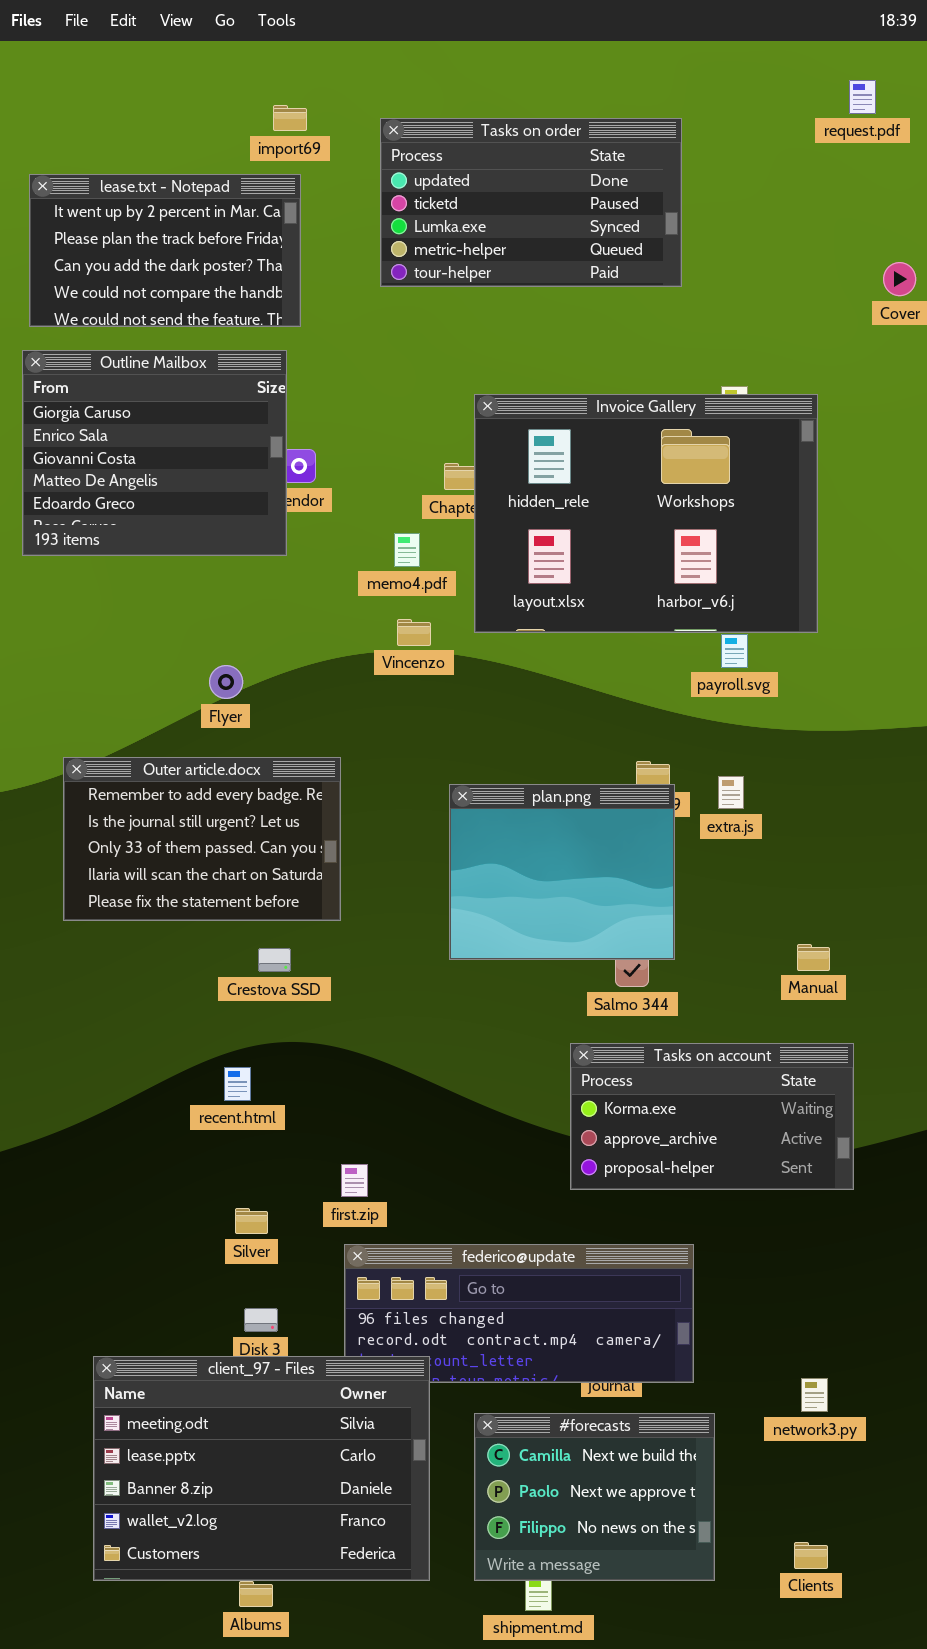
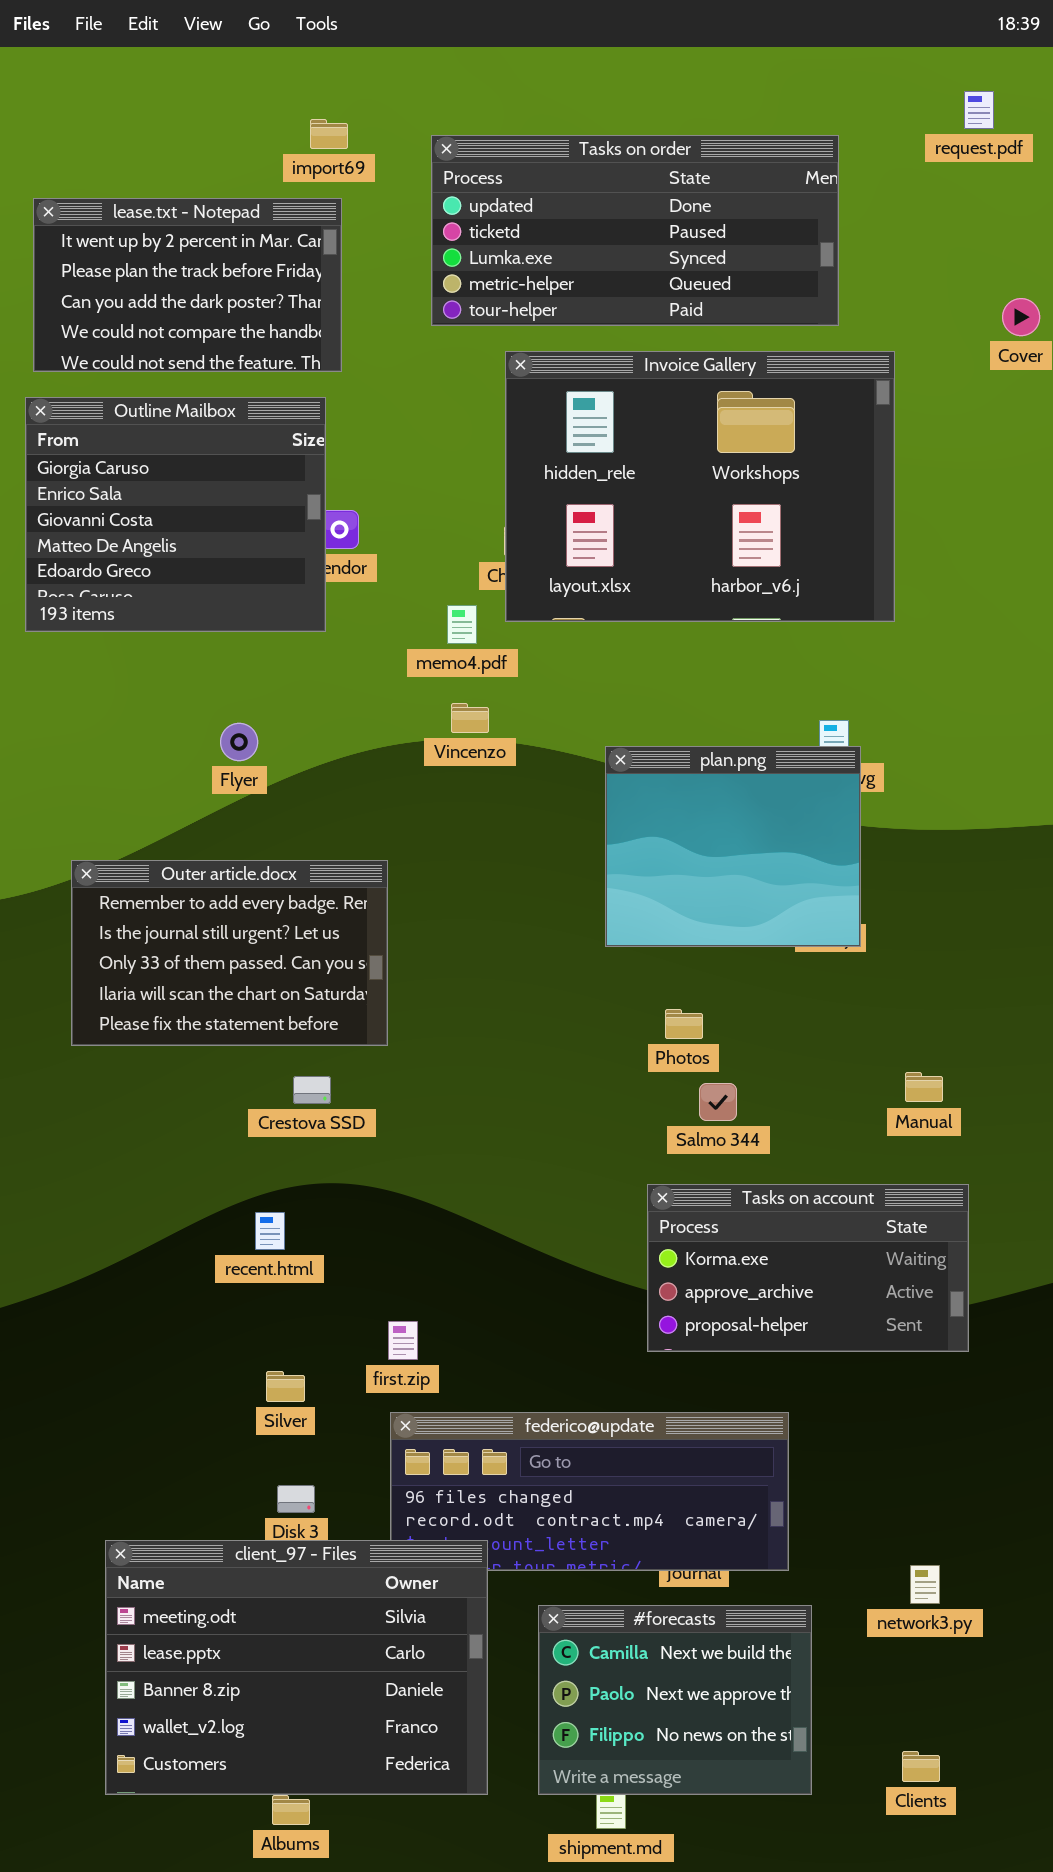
Tasks on order: [380,118,682,287] -> [431,135,839,326], resized
Invoice Gallery: [474,394,818,633] -> [505,351,895,622], moved
Flyer: [209,665,243,699] -> [220,723,258,761], moved
plan.png: [449,784,675,960] -> [605,746,861,947], moved

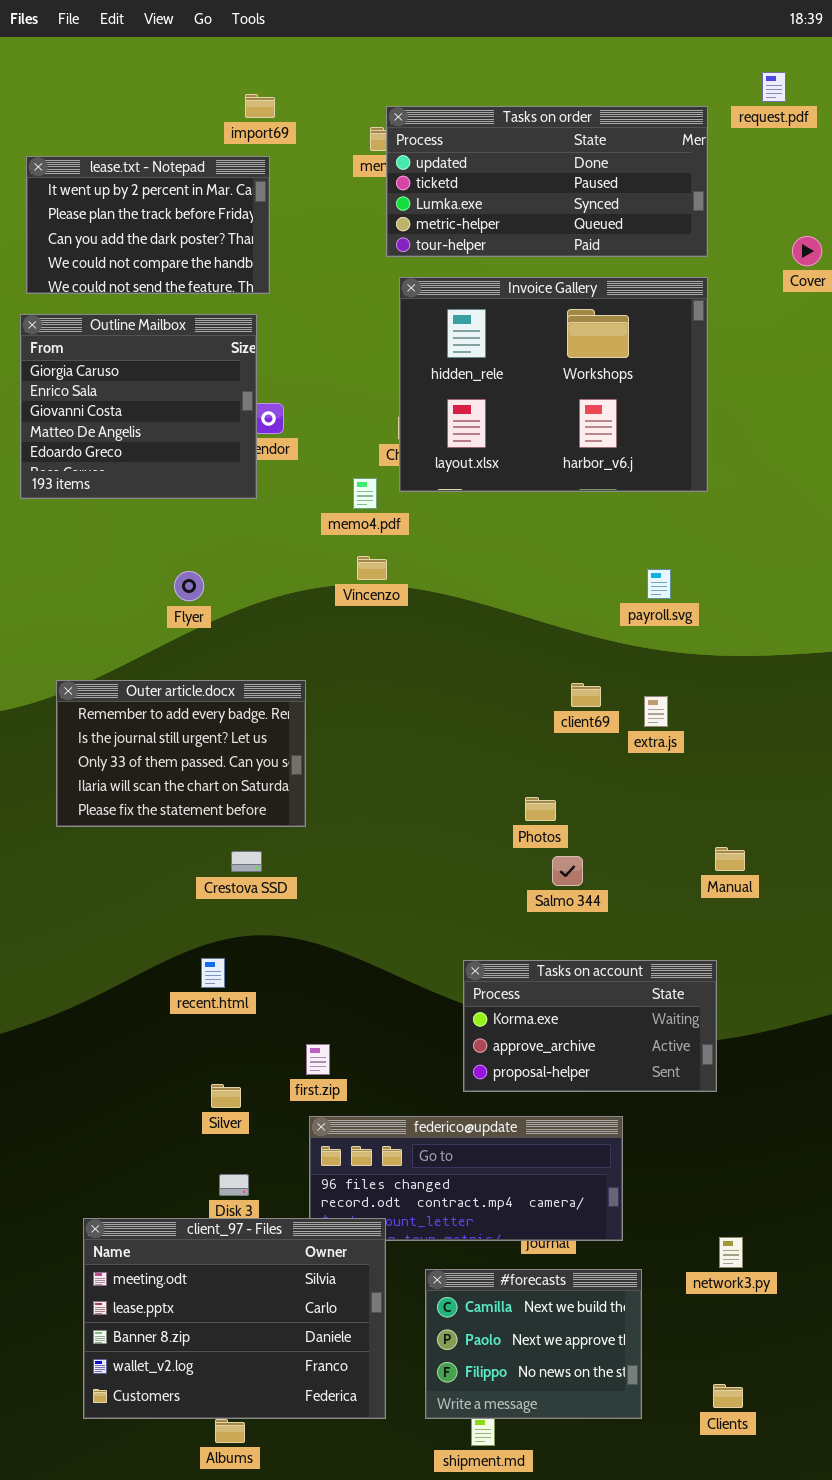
Tasks on order: [431,135,839,326] -> [386,106,708,257], moved
plan.png: [605,746,861,947] -> none, closed
Tasks on account: [647,1184,969,1352] -> [463,960,717,1092], moved

